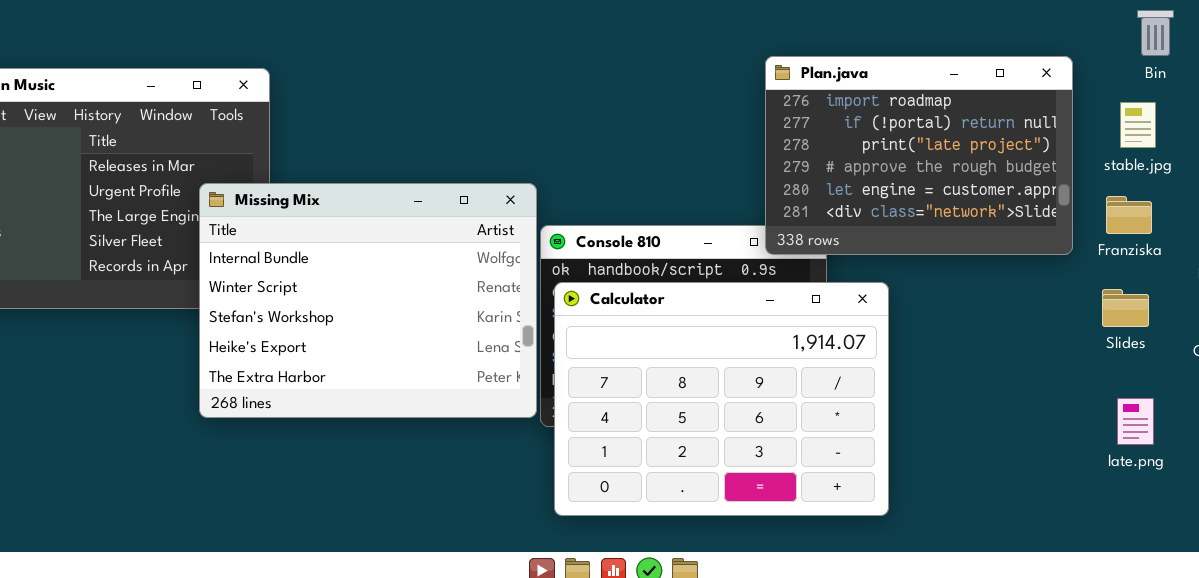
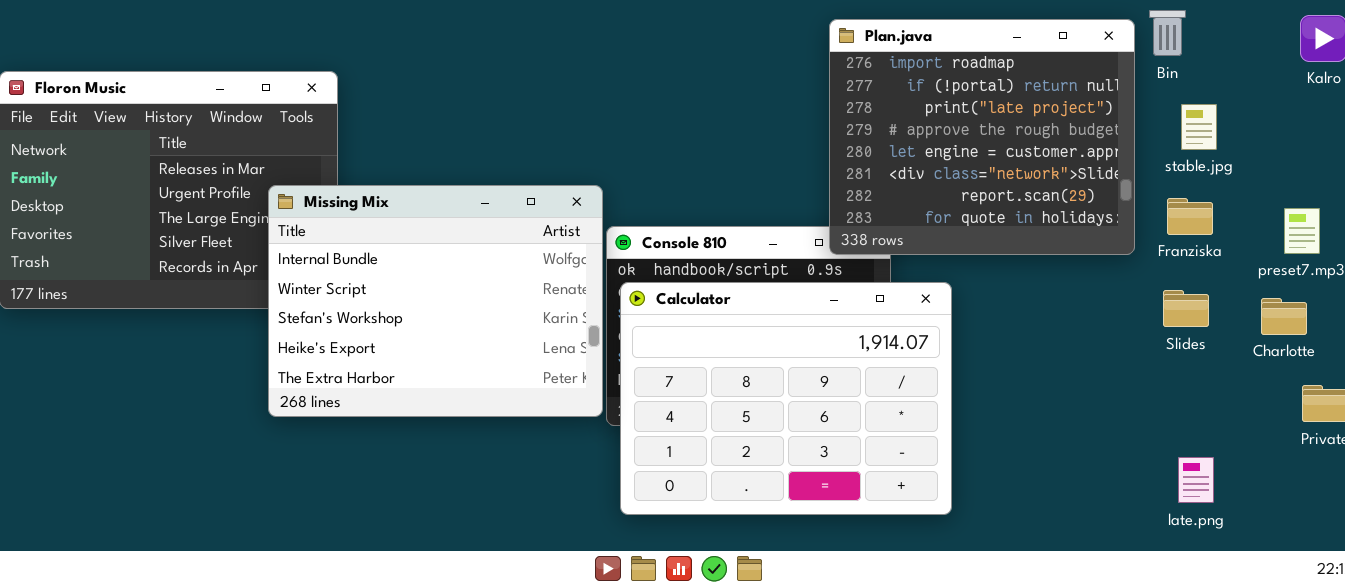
Bin: [1137,10,1174,56] -> [1149,10,1186,56], moved
Plan.java: [765,56,1073,255] -> [829,19,1135,255], resized
late.png: [1117,398,1154,445] -> [1178,457,1214,503], moved

